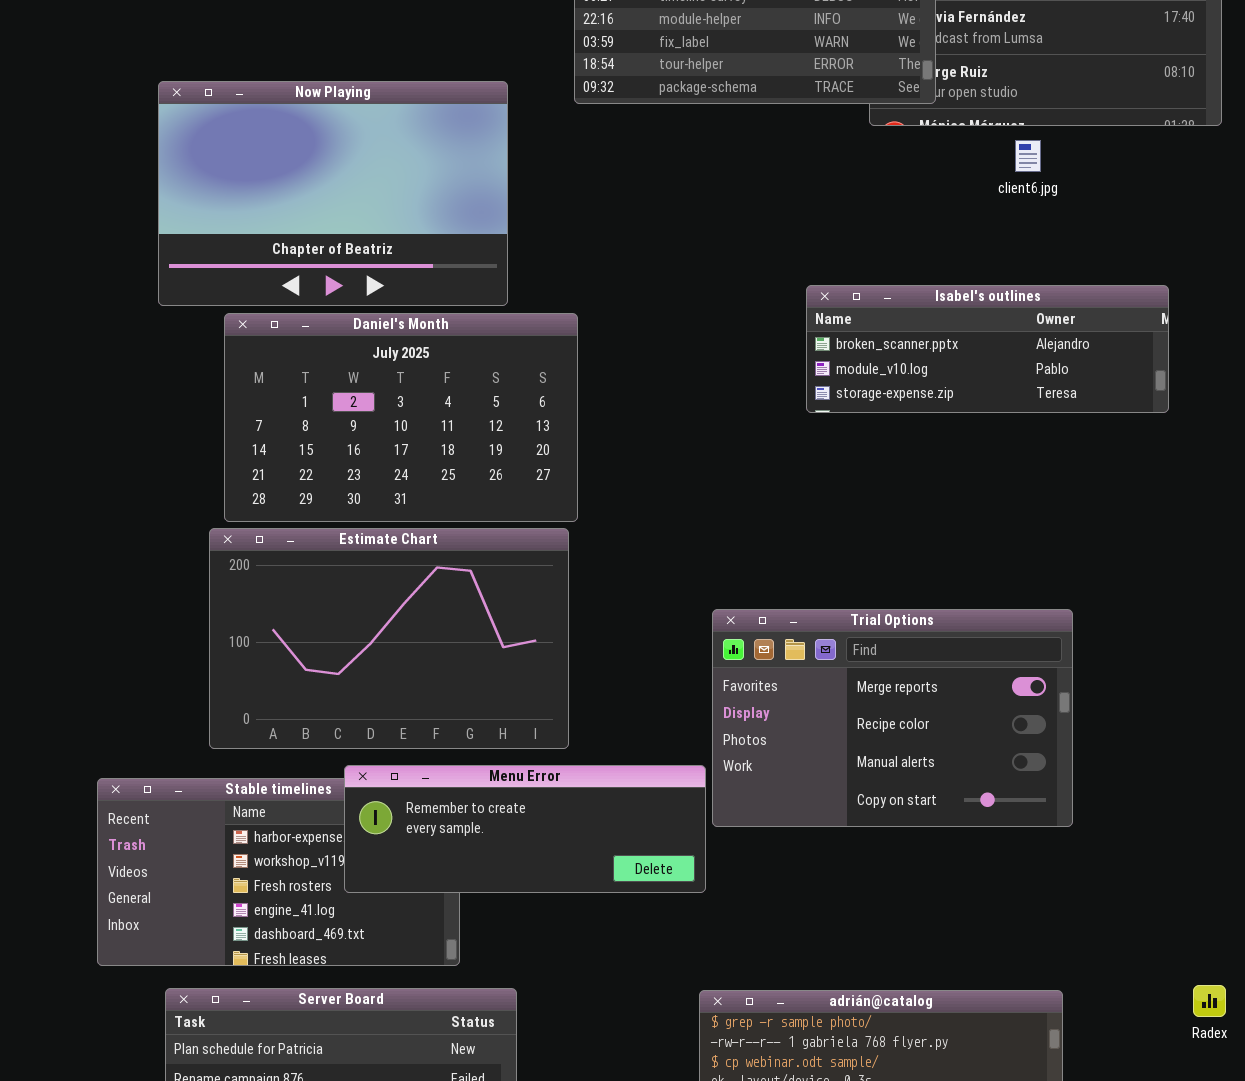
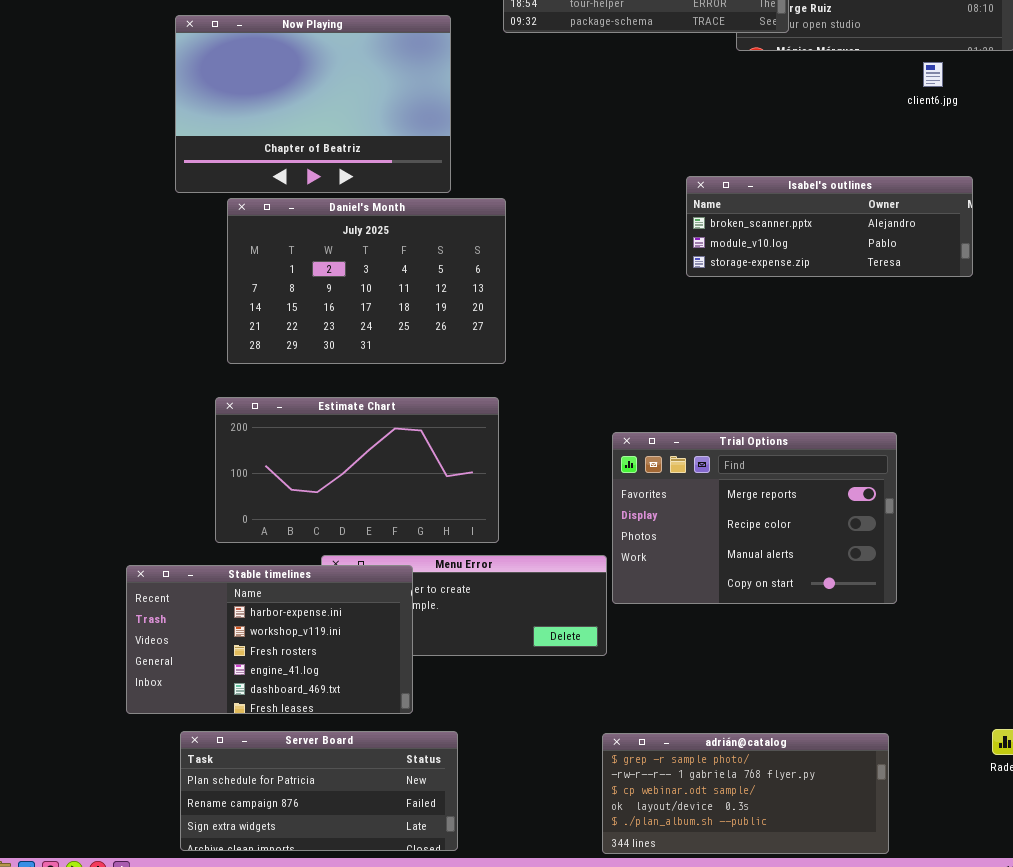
client6.jpg: [1015,140,1041,172] -> [923,62,943,87], moved
Estimate Chart: [209,528,569,749] -> [215,397,499,543], resized
Stable timelines: [97,778,460,966] -> [126,565,413,714], raised

